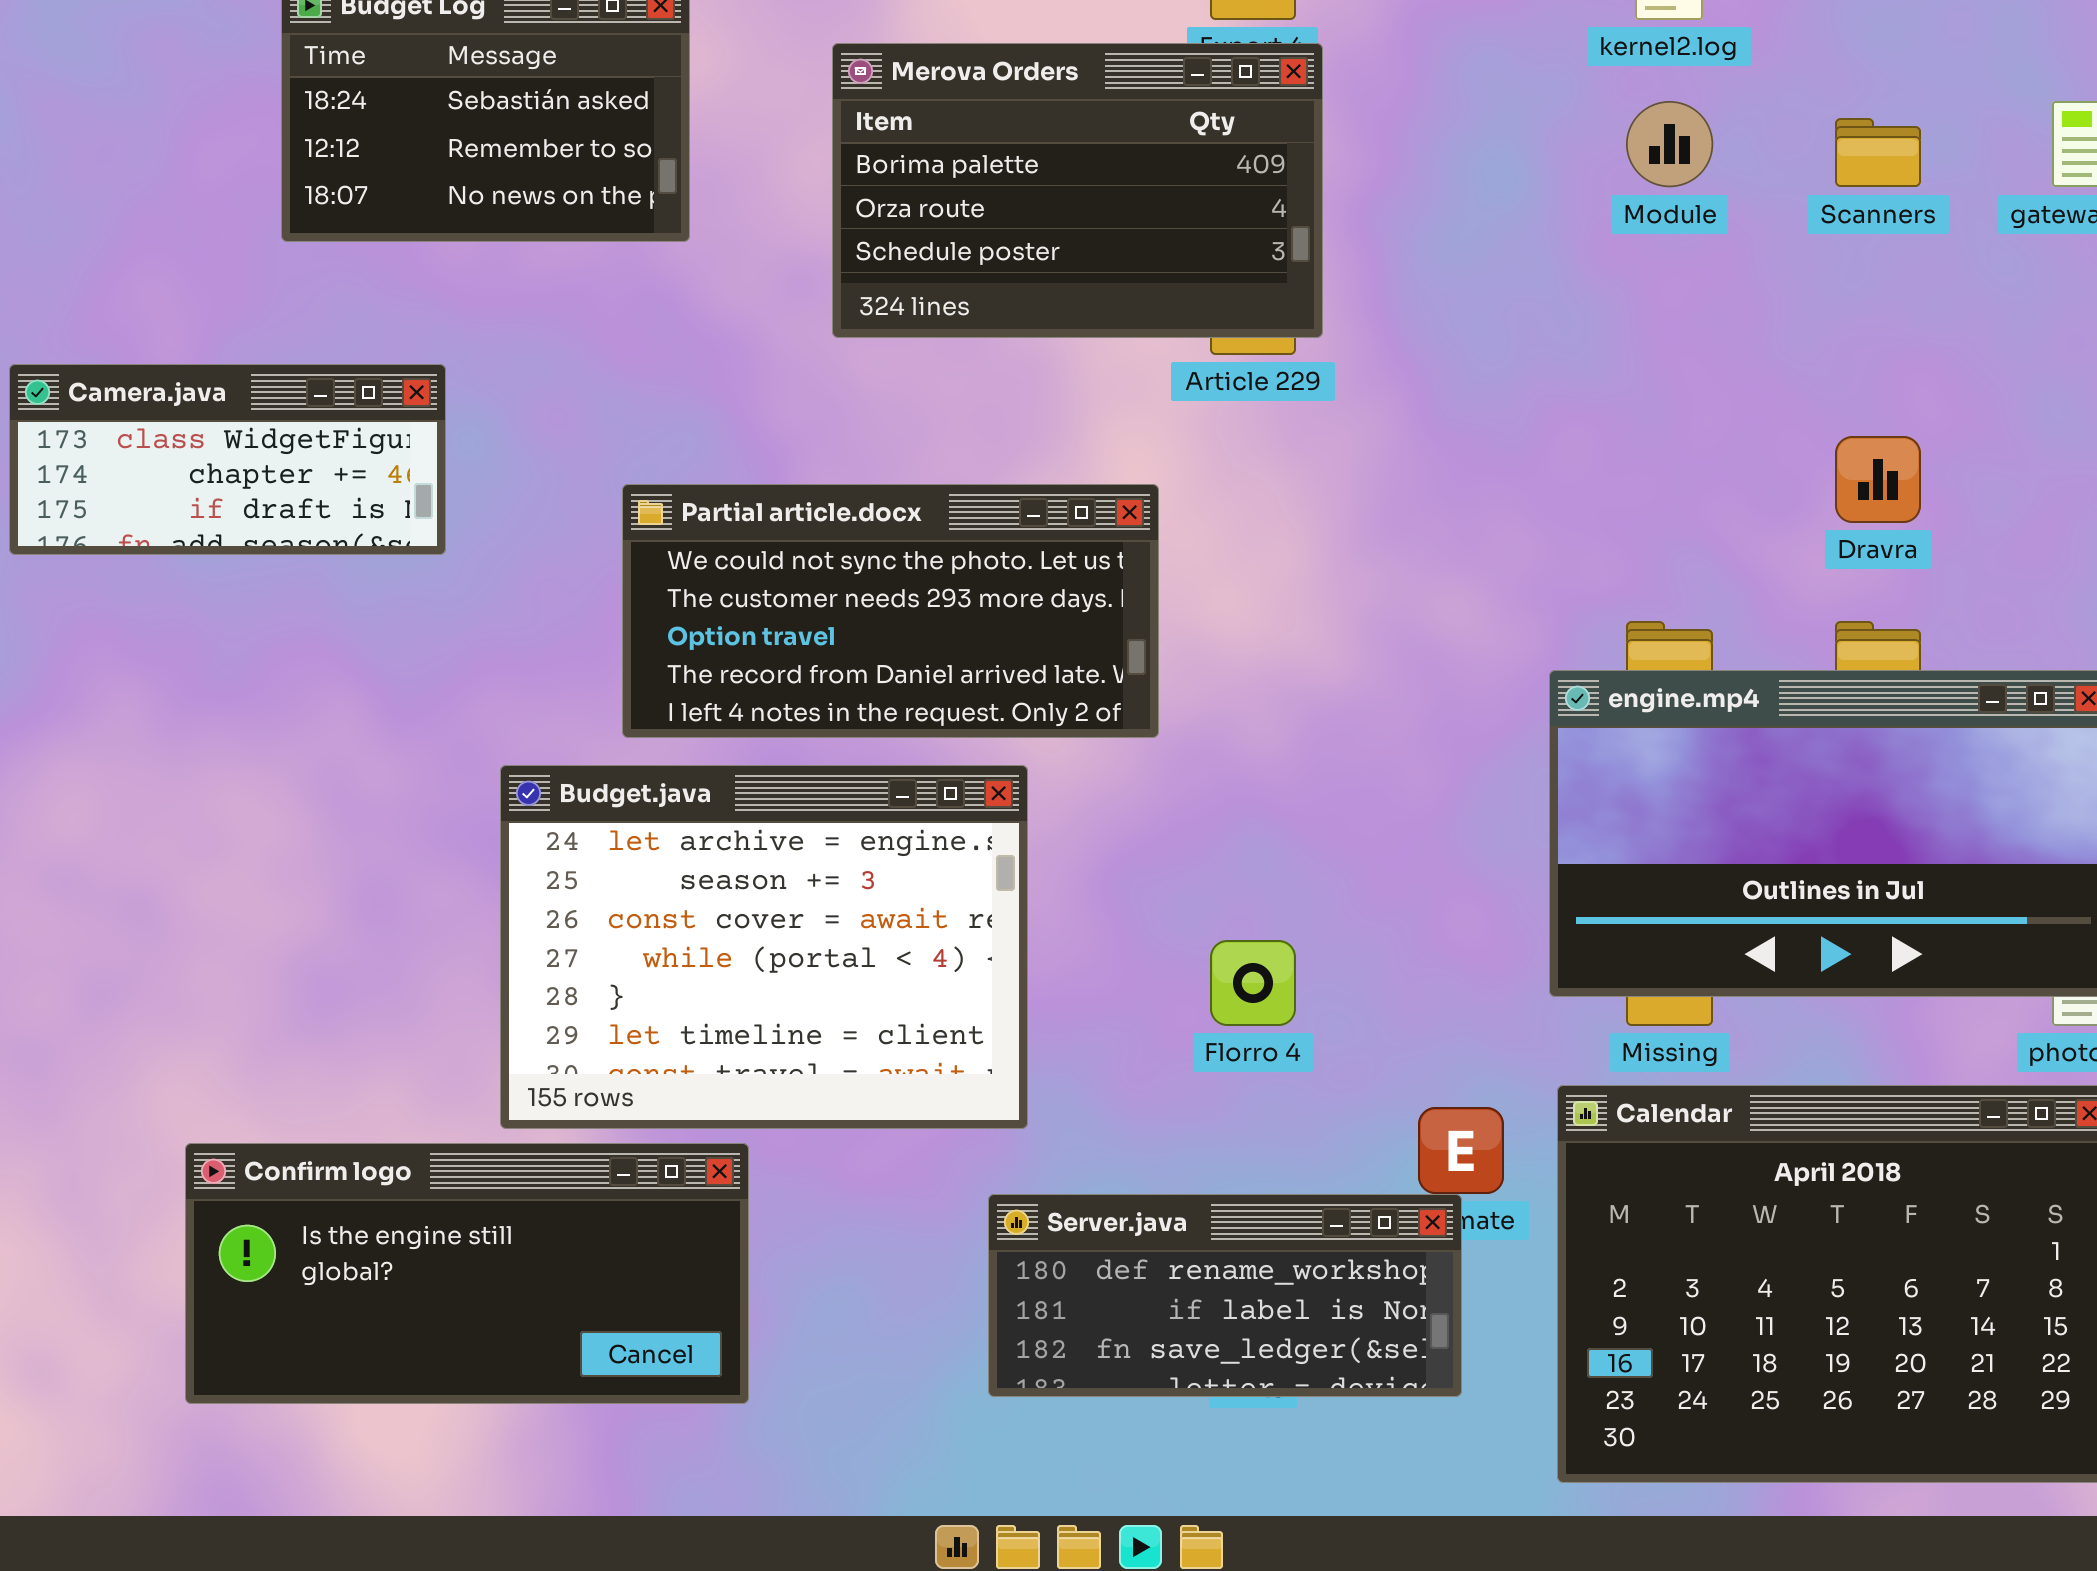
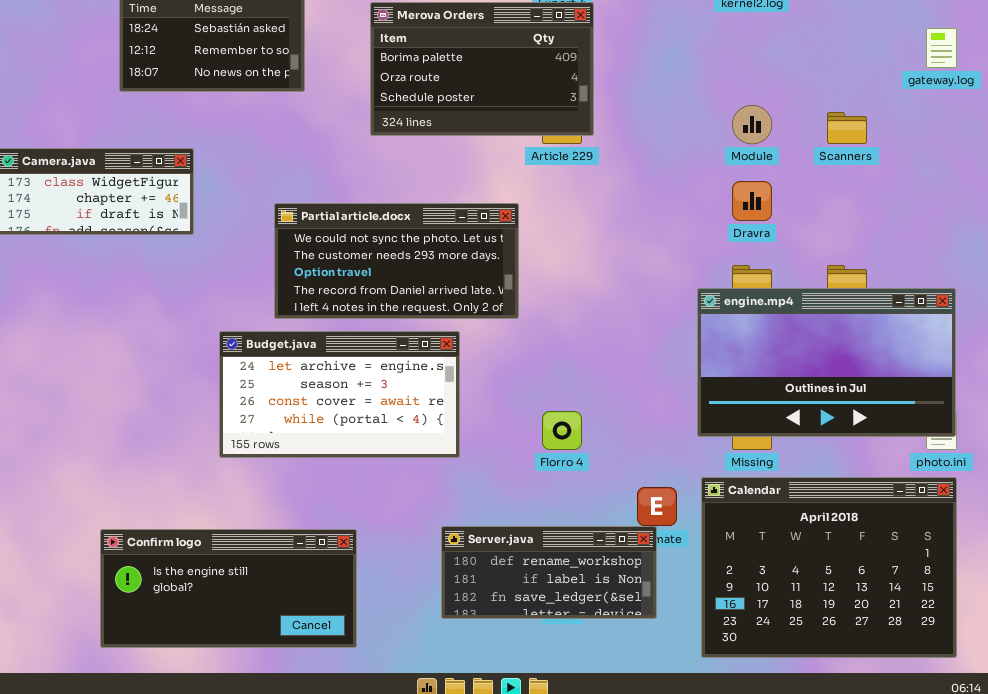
Module: [1626,101,1713,187] -> [732,105,772,144], moved
Scanners: [1835,118,1921,187] -> [827,112,867,144], moved
Dravra: [1835,436,1921,523] -> [732,181,772,221], moved
Budget.java: [500,765,1028,1129] -> [219,331,460,458], resized
Confirm logo: [185,1143,749,1404] -> [100,529,357,648], moved

